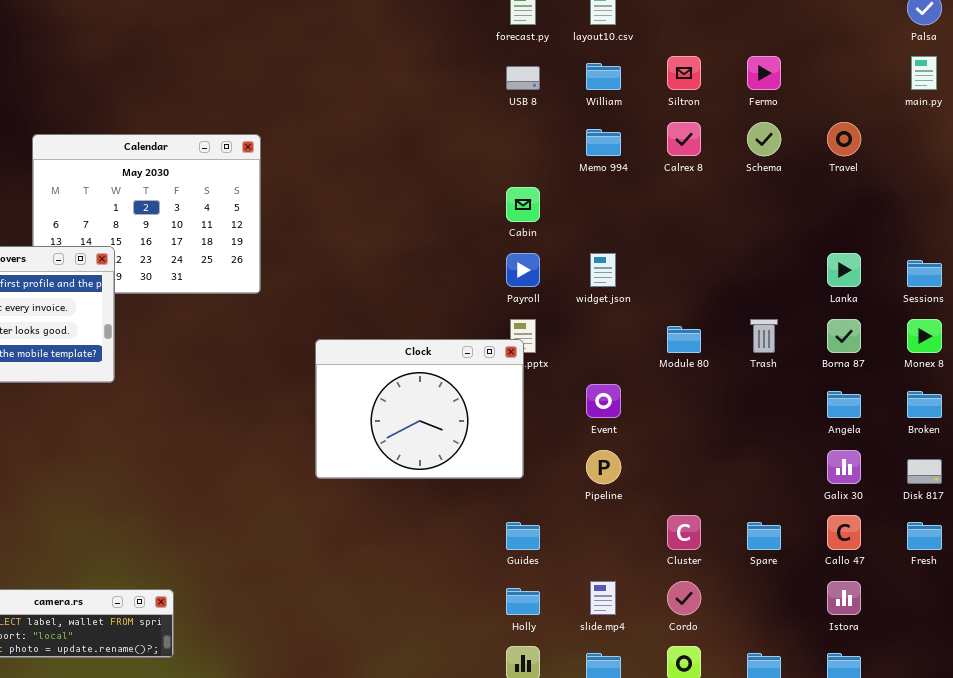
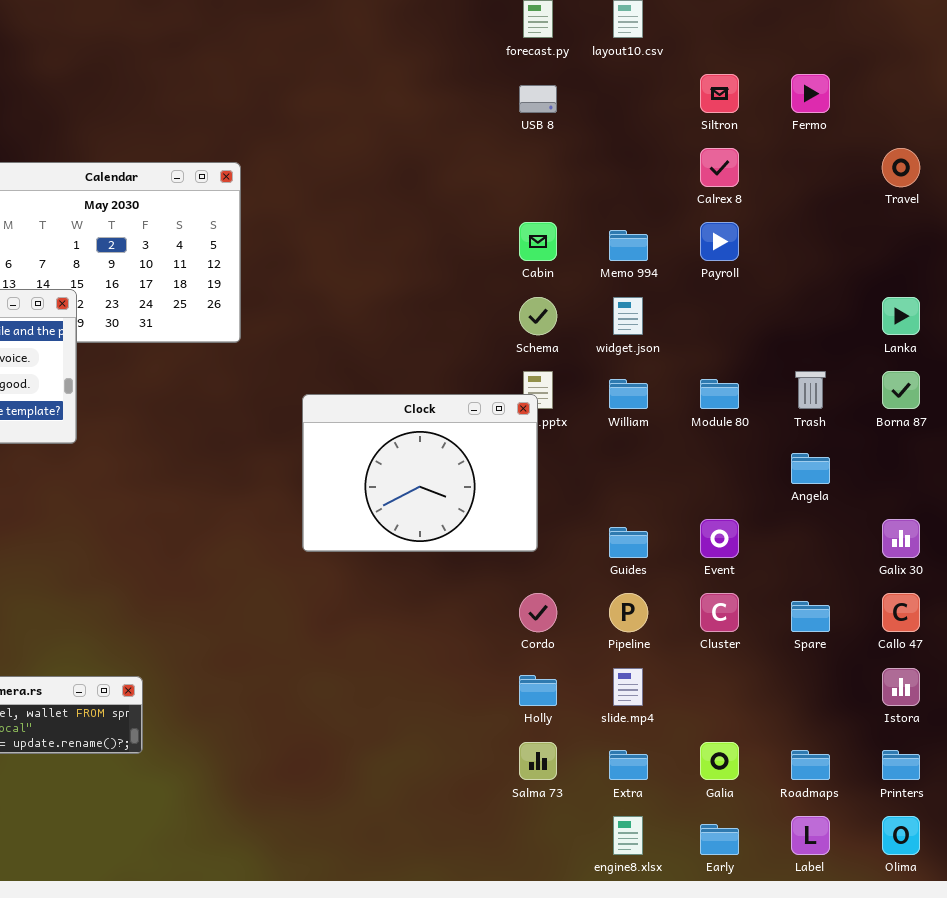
William: [586,63,621,90] -> [609,379,648,409], moved
Schema: [747,122,781,156] -> [519,297,557,335], moved
Memo 994: [586,129,621,156] -> [609,230,648,261], moved
Payroll: [506,253,540,287] -> [700,222,739,261], moved
Event: [586,384,621,418] -> [700,519,739,558], moved
Angela: [827,391,861,418] -> [791,453,830,484], moved
Pipeline: [586,450,621,484] -> [609,593,648,632], moved
Guides: [506,522,540,550] -> [609,527,648,558], moved
Cordo: [667,581,701,615] -> [519,593,557,632], moved

